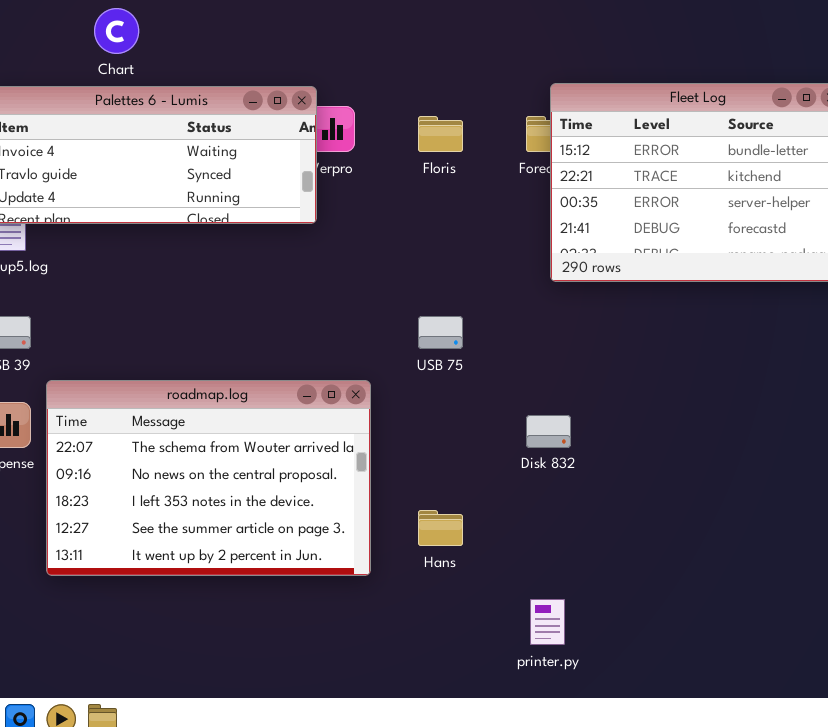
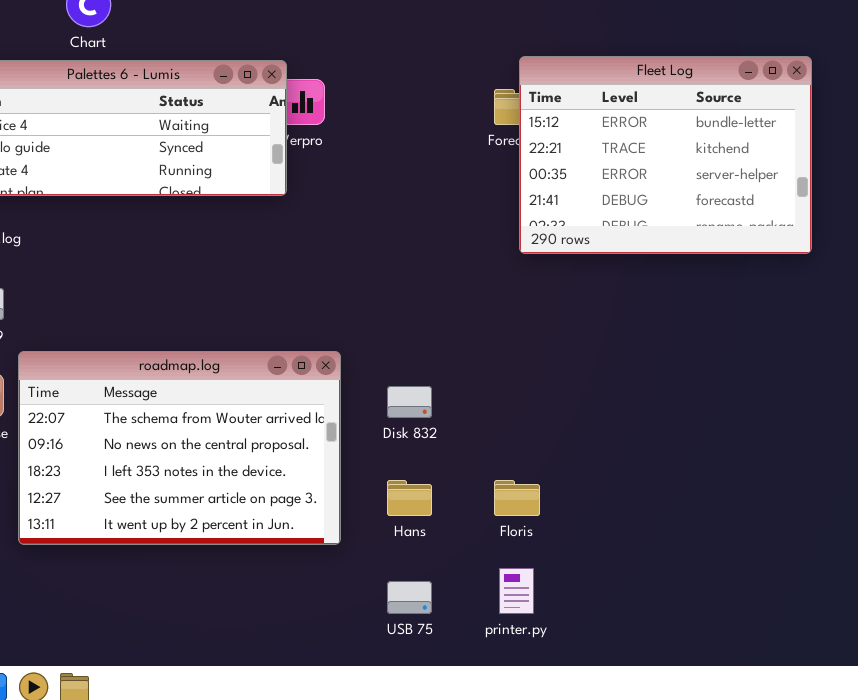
Floris: [418,116,463,152] -> [494,480,540,516], moved
USB 75: [418,316,463,349] -> [387,581,432,614], moved
Disk 832: [526,415,571,448] -> [387,386,432,418], moved

